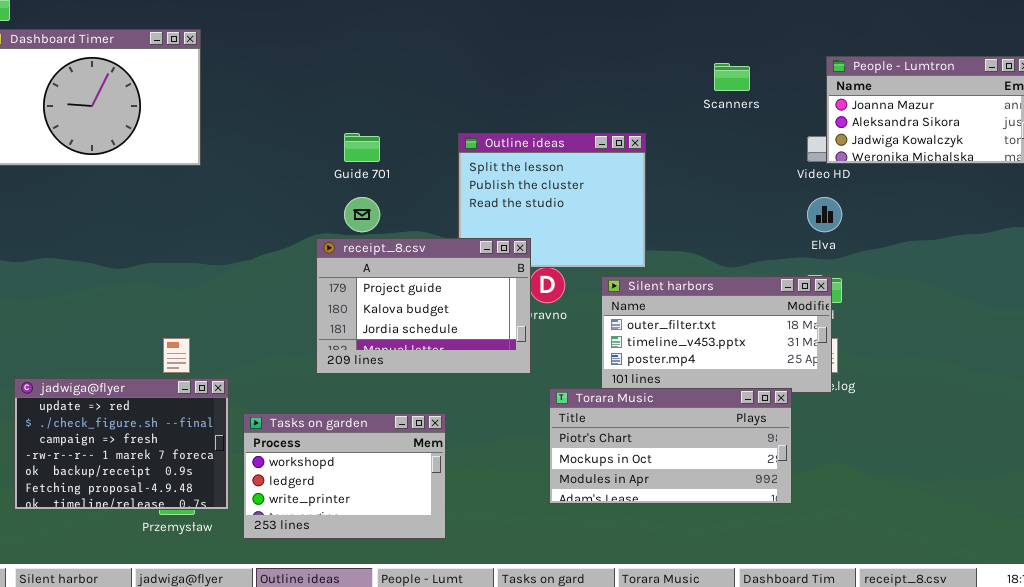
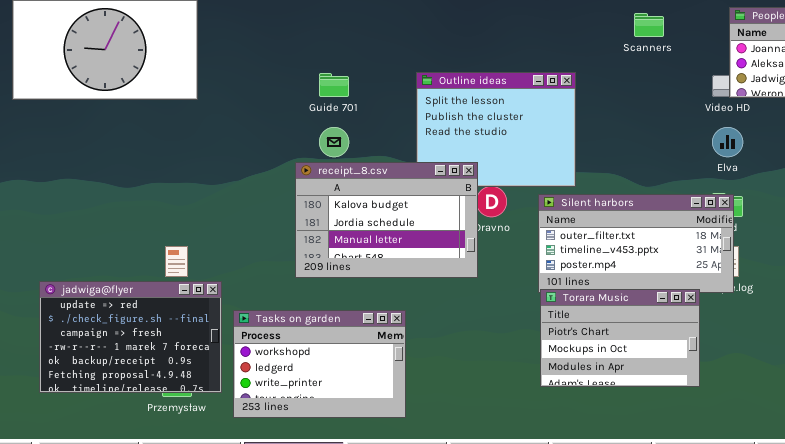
receipt_8.csv: [316,238,531,374] -> [295,162,478,278], scrolled down 1 row
Torara Music: [549,388,792,504] -> [540,289,700,387], resized

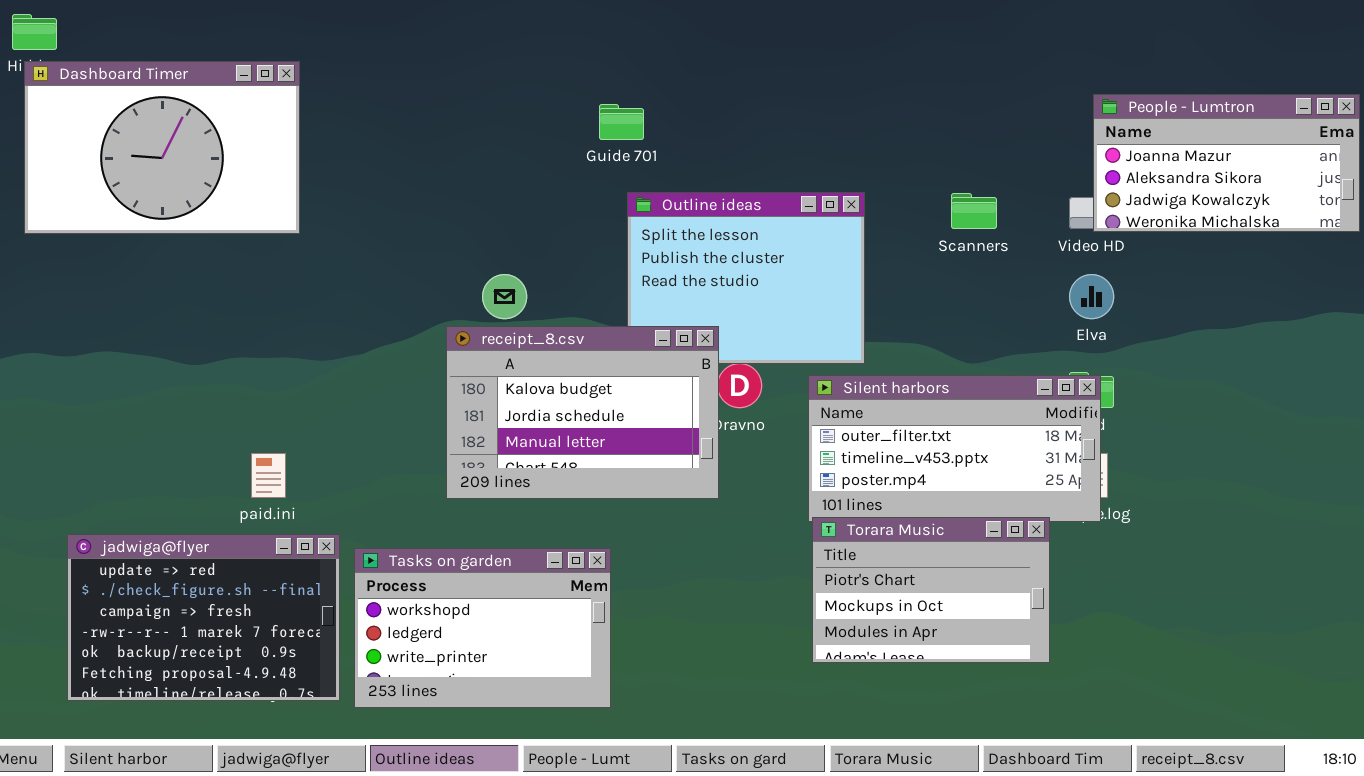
Scanners: [634,13,664,37] -> [951,193,997,229], moved
Guide 701: [319,73,349,97] -> [599,104,644,140], moved
jadwiga@flyer: [39,281,222,393] -> [67,534,340,701], moved

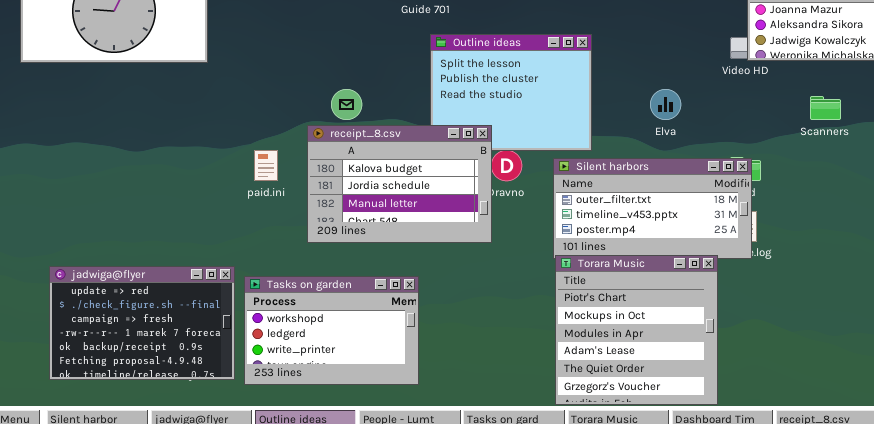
Scanners: [951,193,997,229] -> [810,96,841,120], moved
Elva: [1069,274,1114,319] -> [650,89,681,120], moved
paid.ini: [251,453,286,498] -> [254,150,278,181], moved
Torara Music: [812,517,1050,663] -> [555,255,718,405], resized

